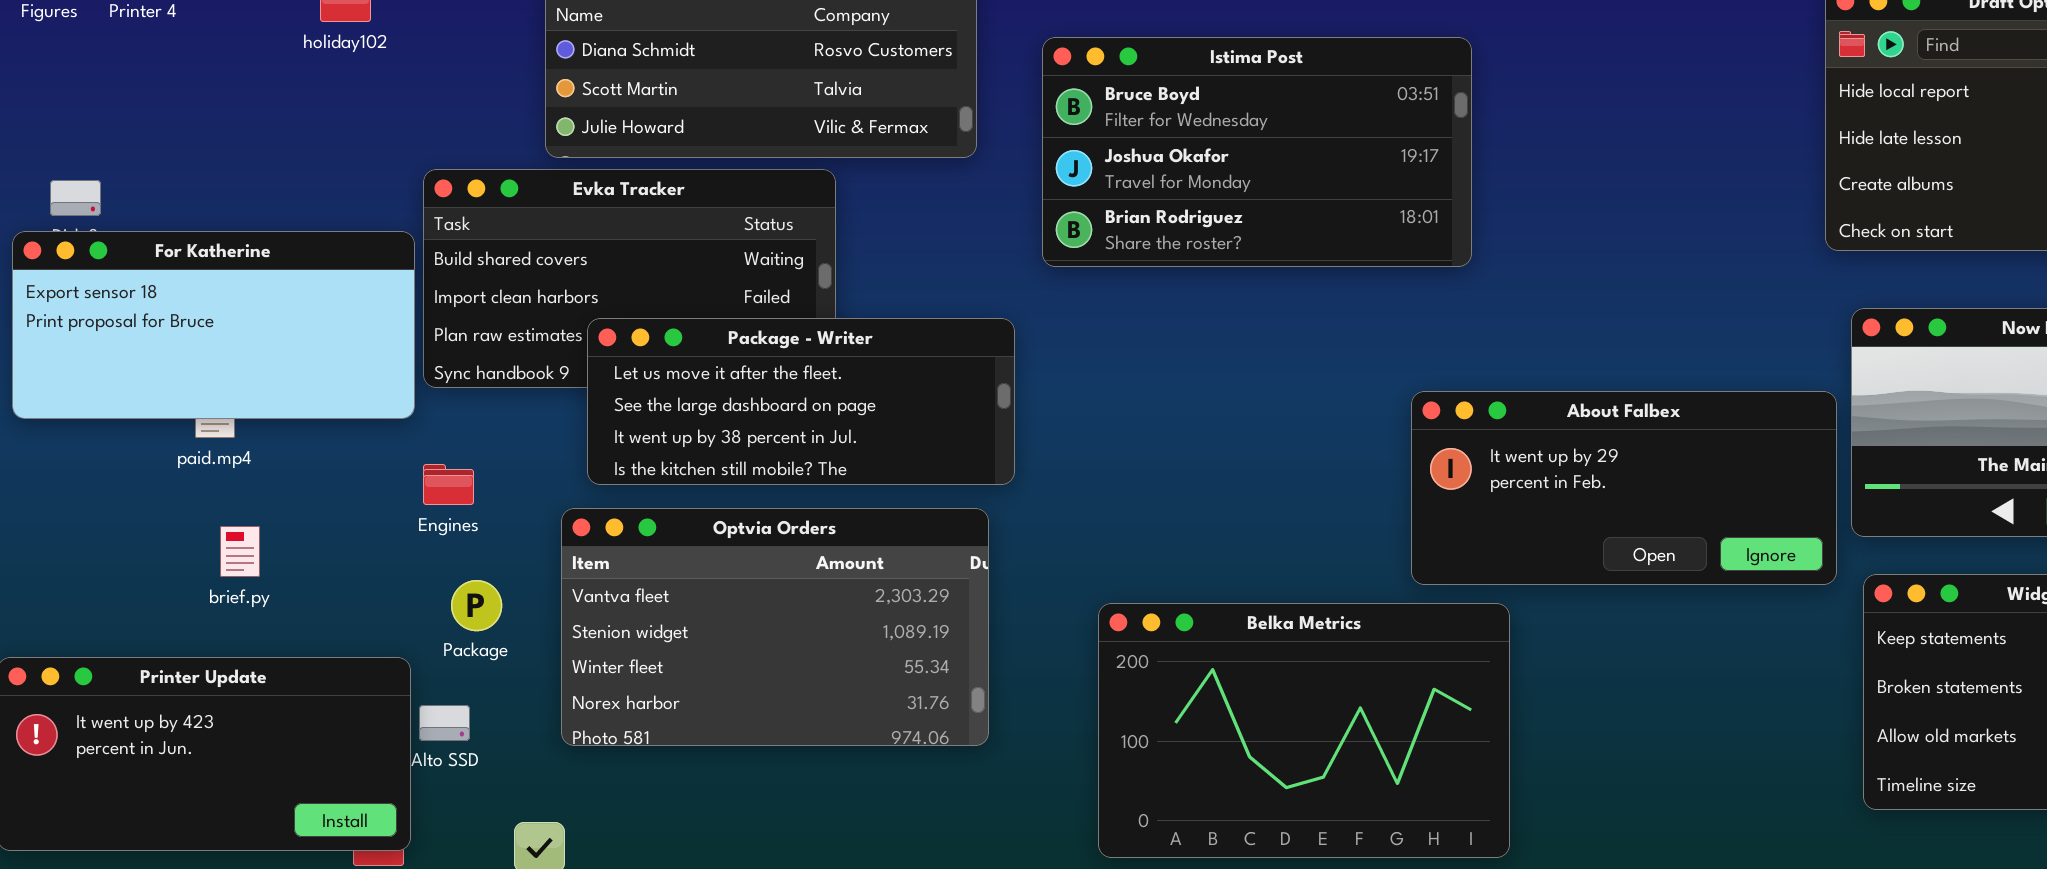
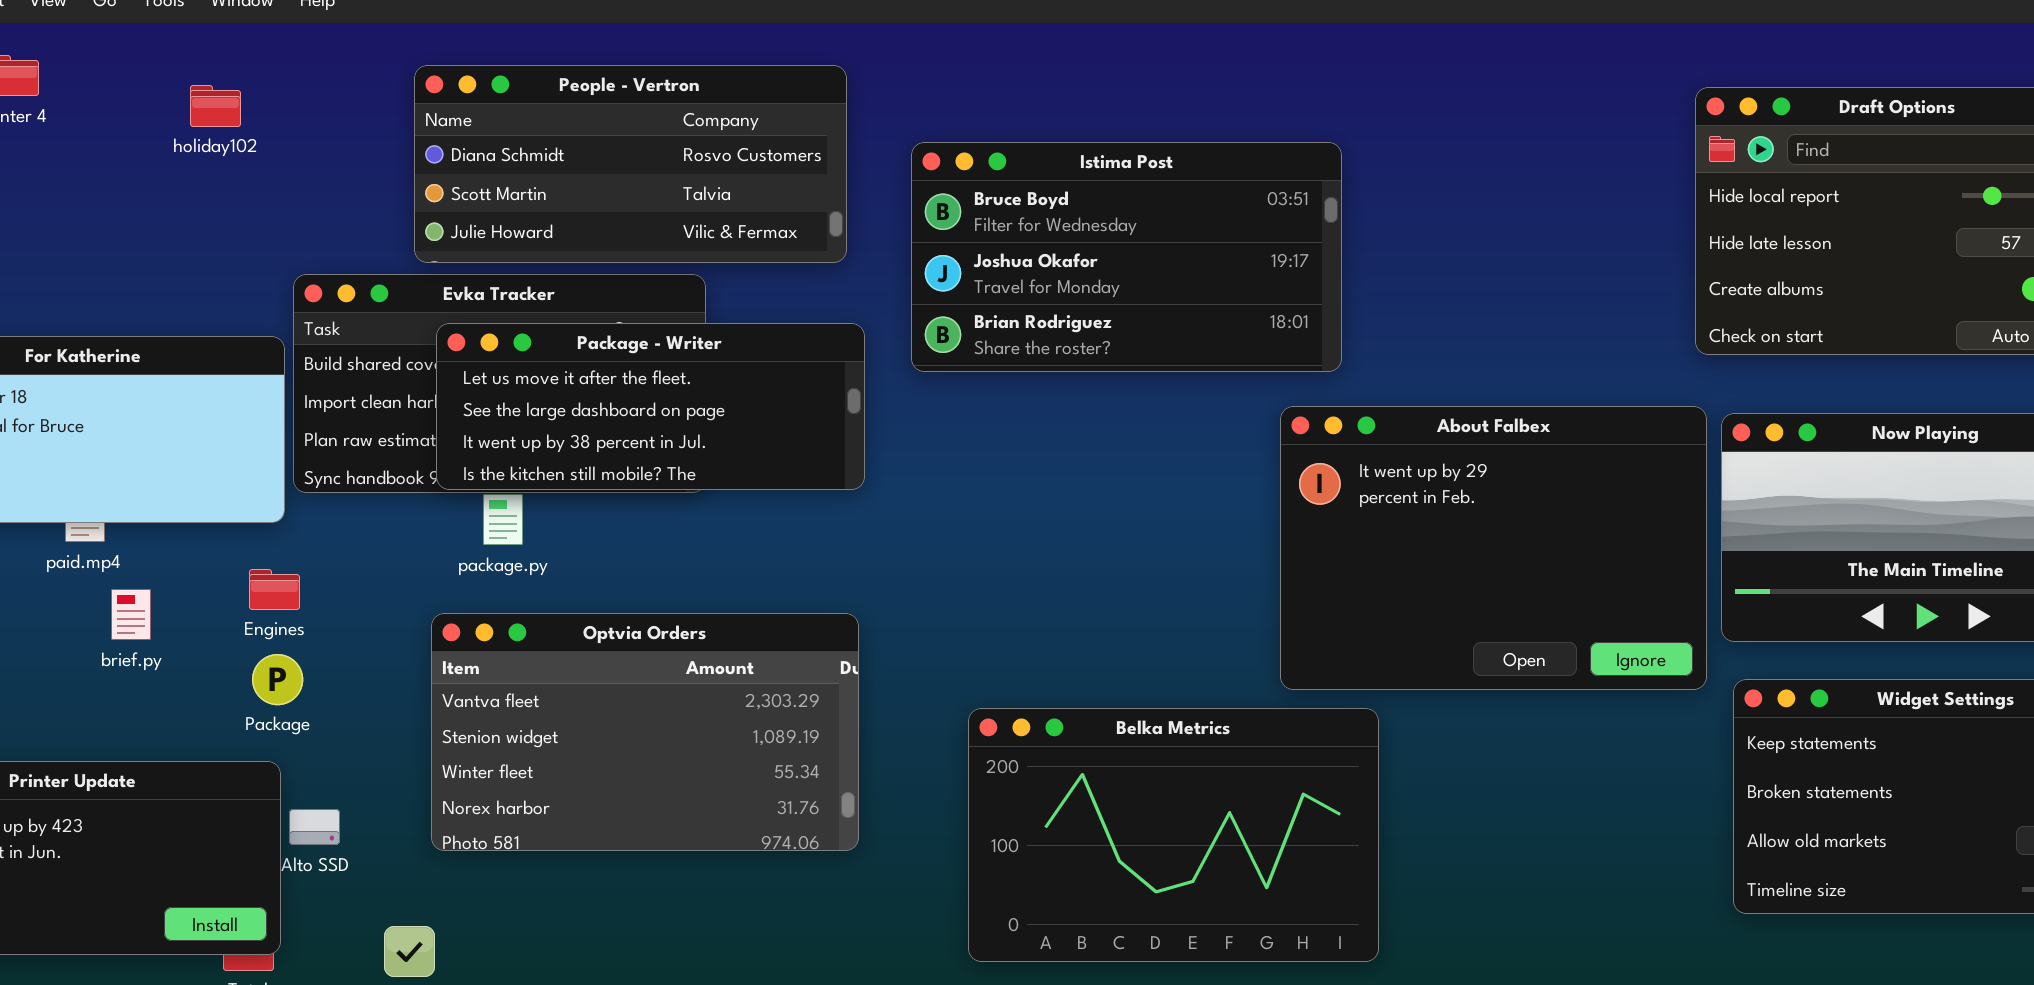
Package - Writer: [587,318,1015,485] -> [436,323,865,490], moved
About Falbex: [1411,391,1837,585] -> [1280,406,1707,690], resized
Engines: [423,464,474,505] -> [249,569,300,610], moved
brief.py: [220,526,260,577] -> [111,589,151,640], moved
Package: [451,580,502,631] -> [252,654,303,705], moved

